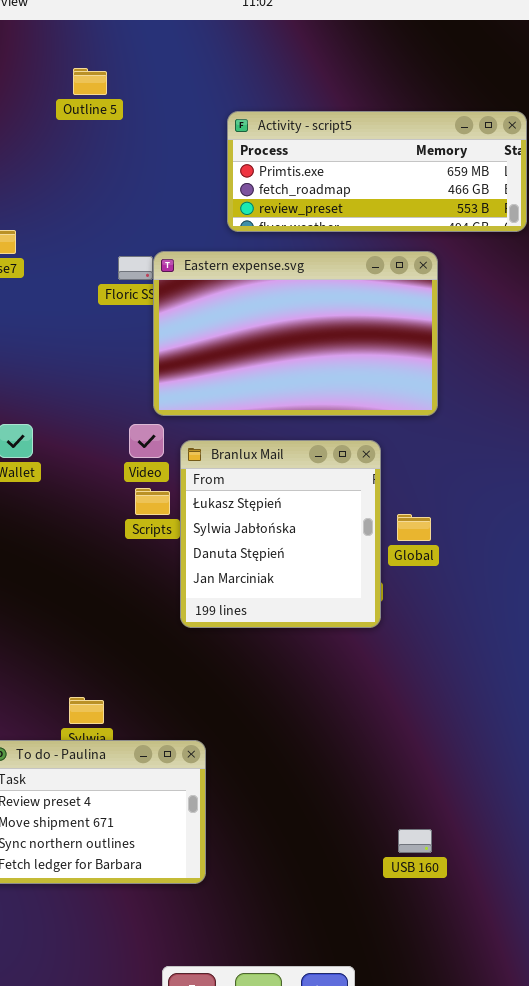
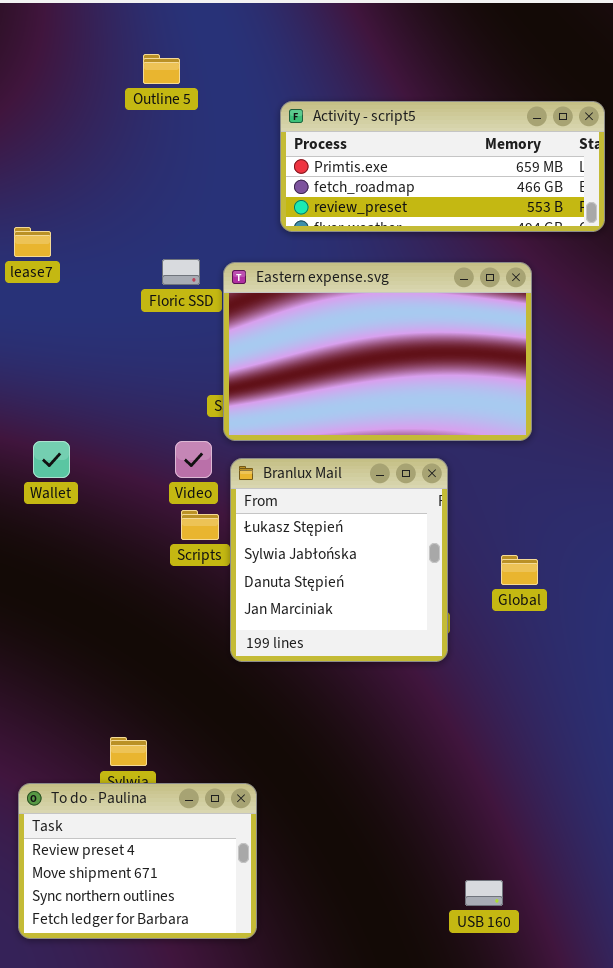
Outline 5: [73,68,107,95] -> [143,54,180,84], moved
Eastern expense.svg: [153,251,438,416] -> [223,262,532,441], moved
Global: [397,514,431,541] -> [501,555,538,585], moved

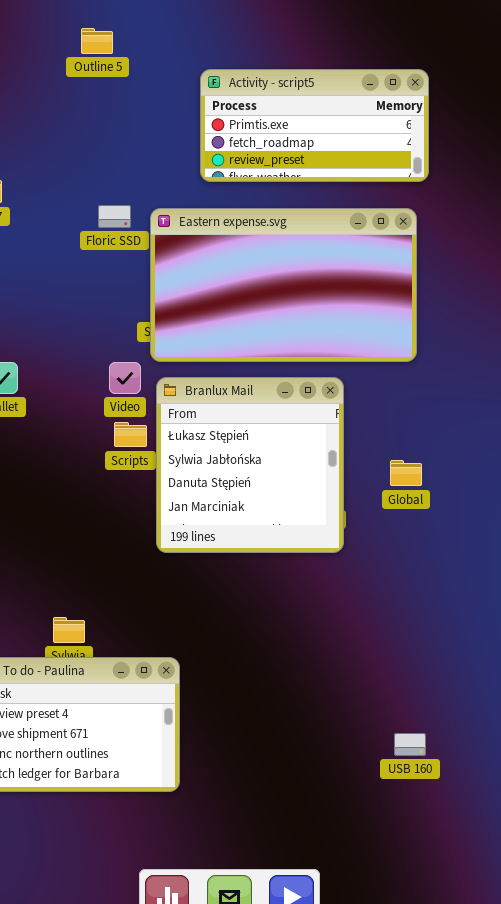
Activity - script5: [280,101,605,232] -> [200,69,429,182], resized
USB 160: [465,880,503,906] -> [394,733,426,756], moved

